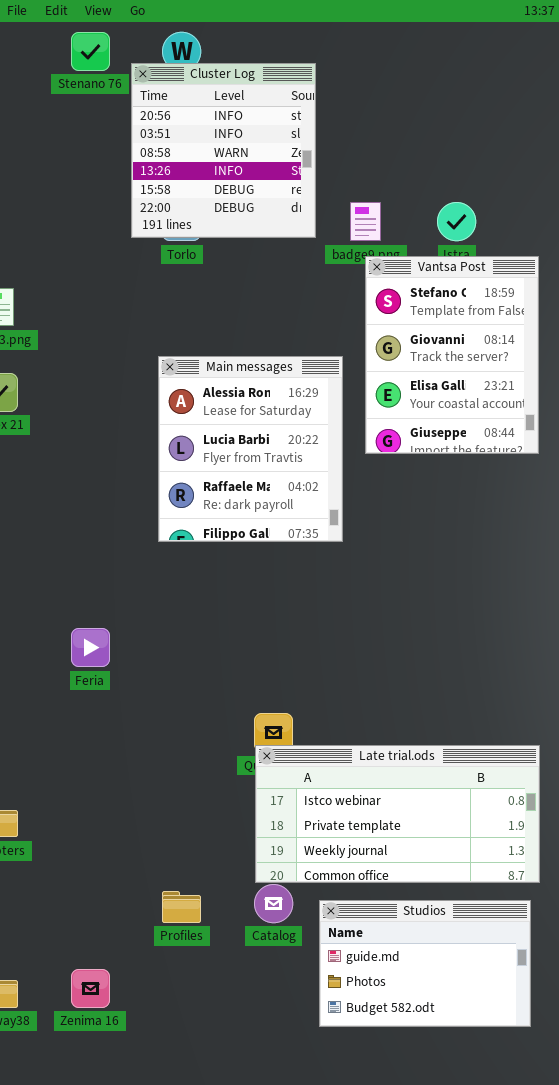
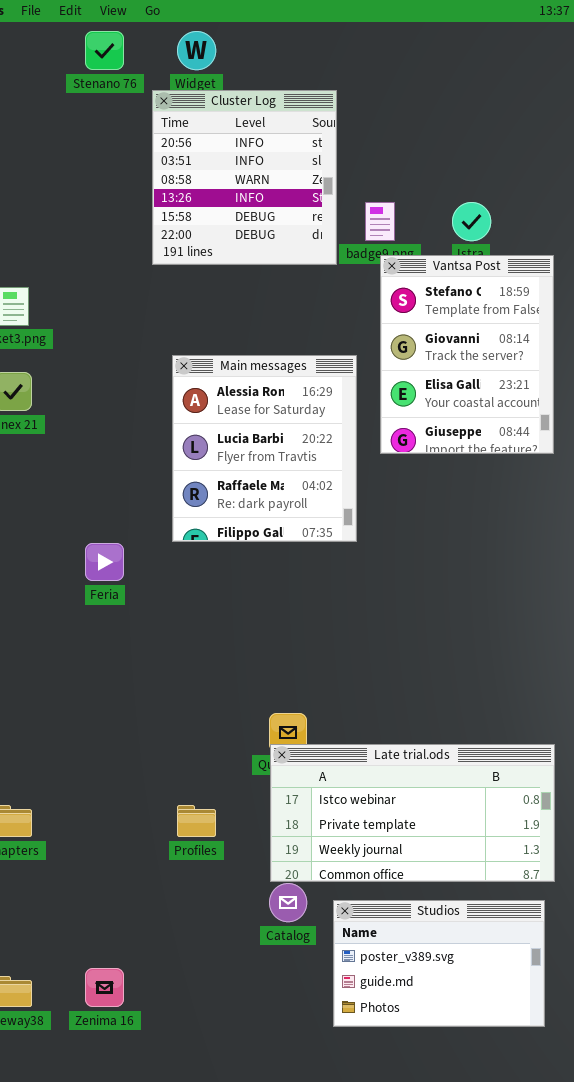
Cluster Log: [131,63,316,238] -> [152,90,337,265], moved
Feria: [71,628,110,667] -> [85,543,124,581], moved
Profiles: [162,891,201,923] -> [177,805,216,837], moved
Studios: [319,900,531,1027] -> [333,900,545,1027], scrolled up 1 row

